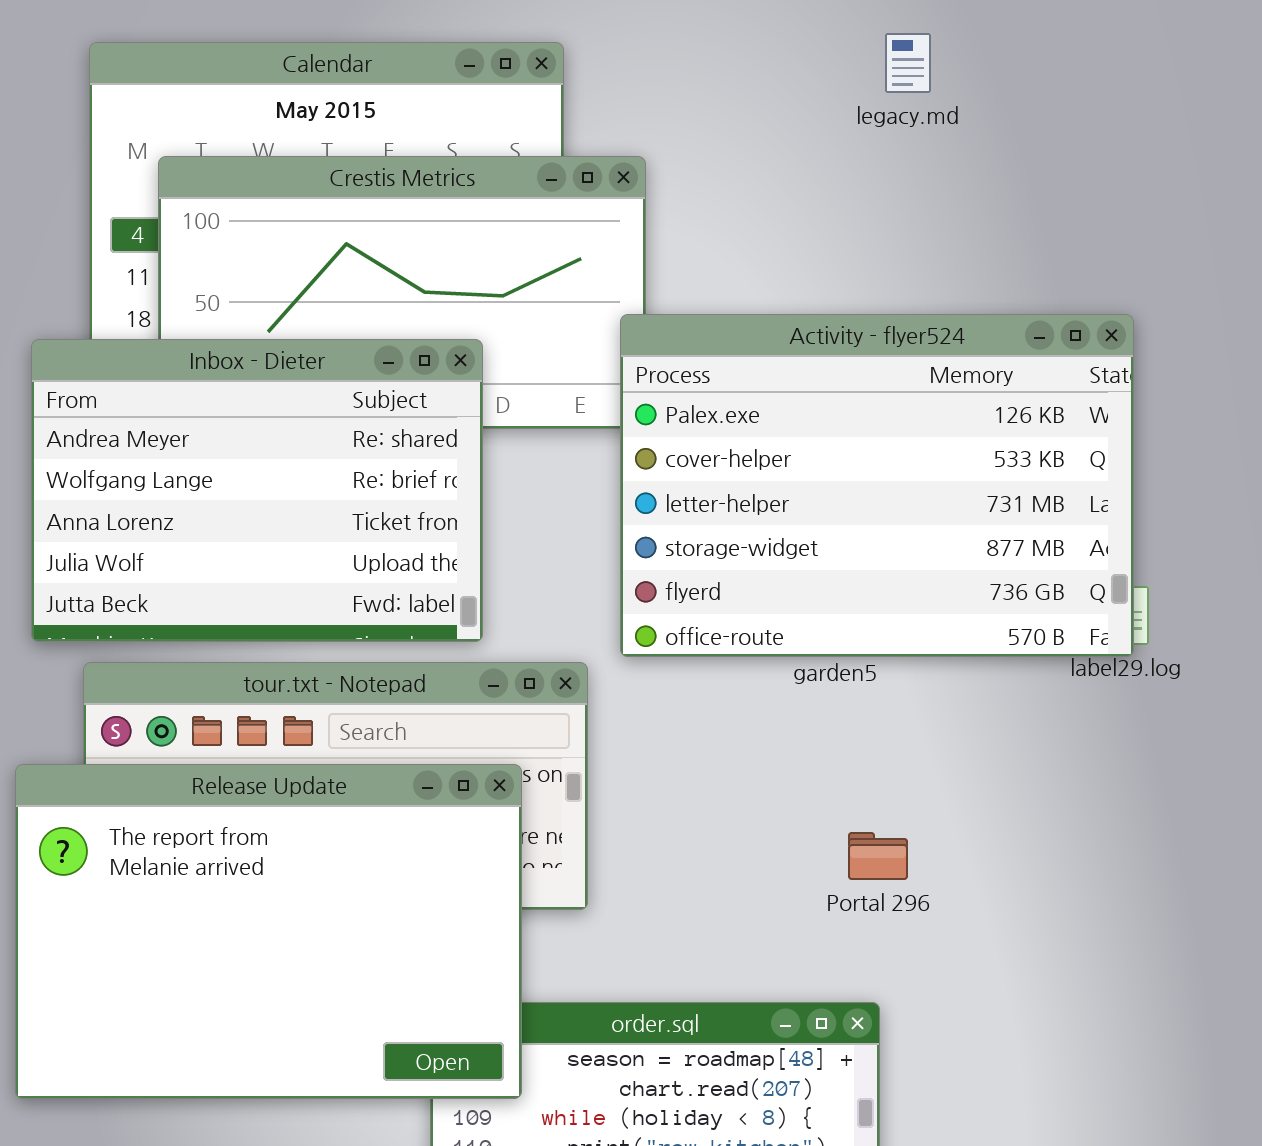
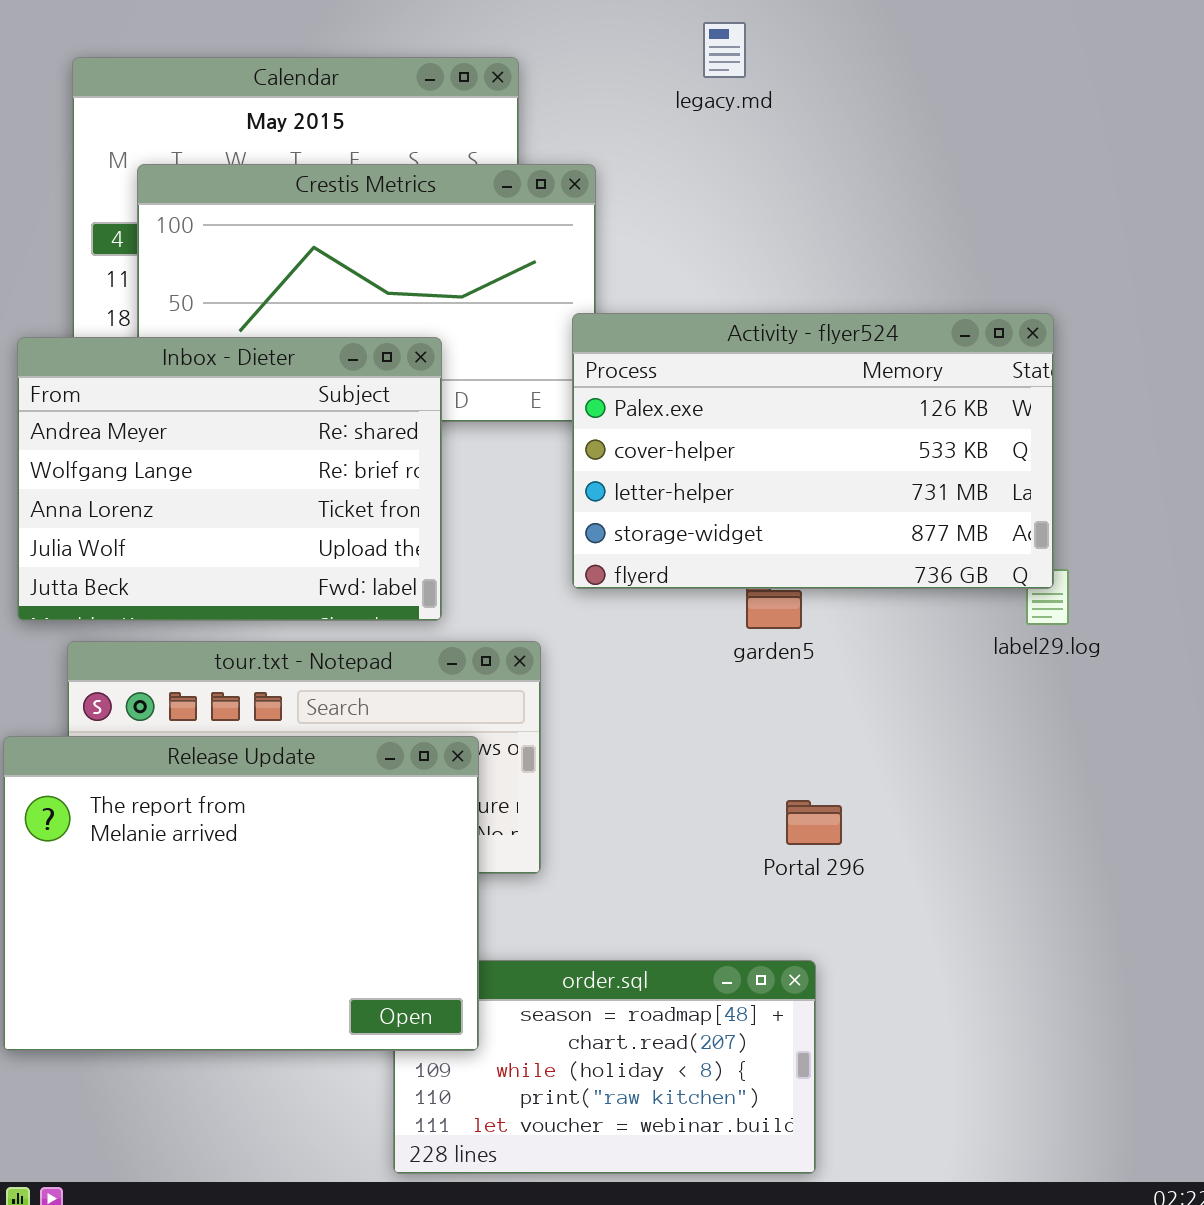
legacy.md: [885,33,931,93] -> [703,22,746,78], moved
Activity - flyer524: [620,314,1134,657] -> [572,313,1054,589], resized

